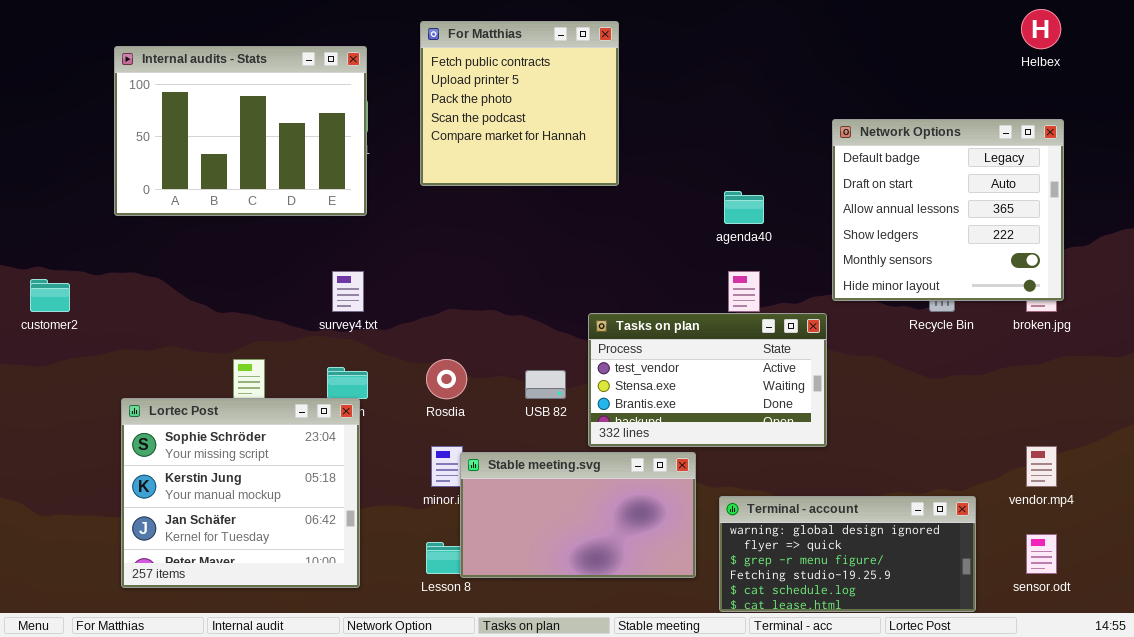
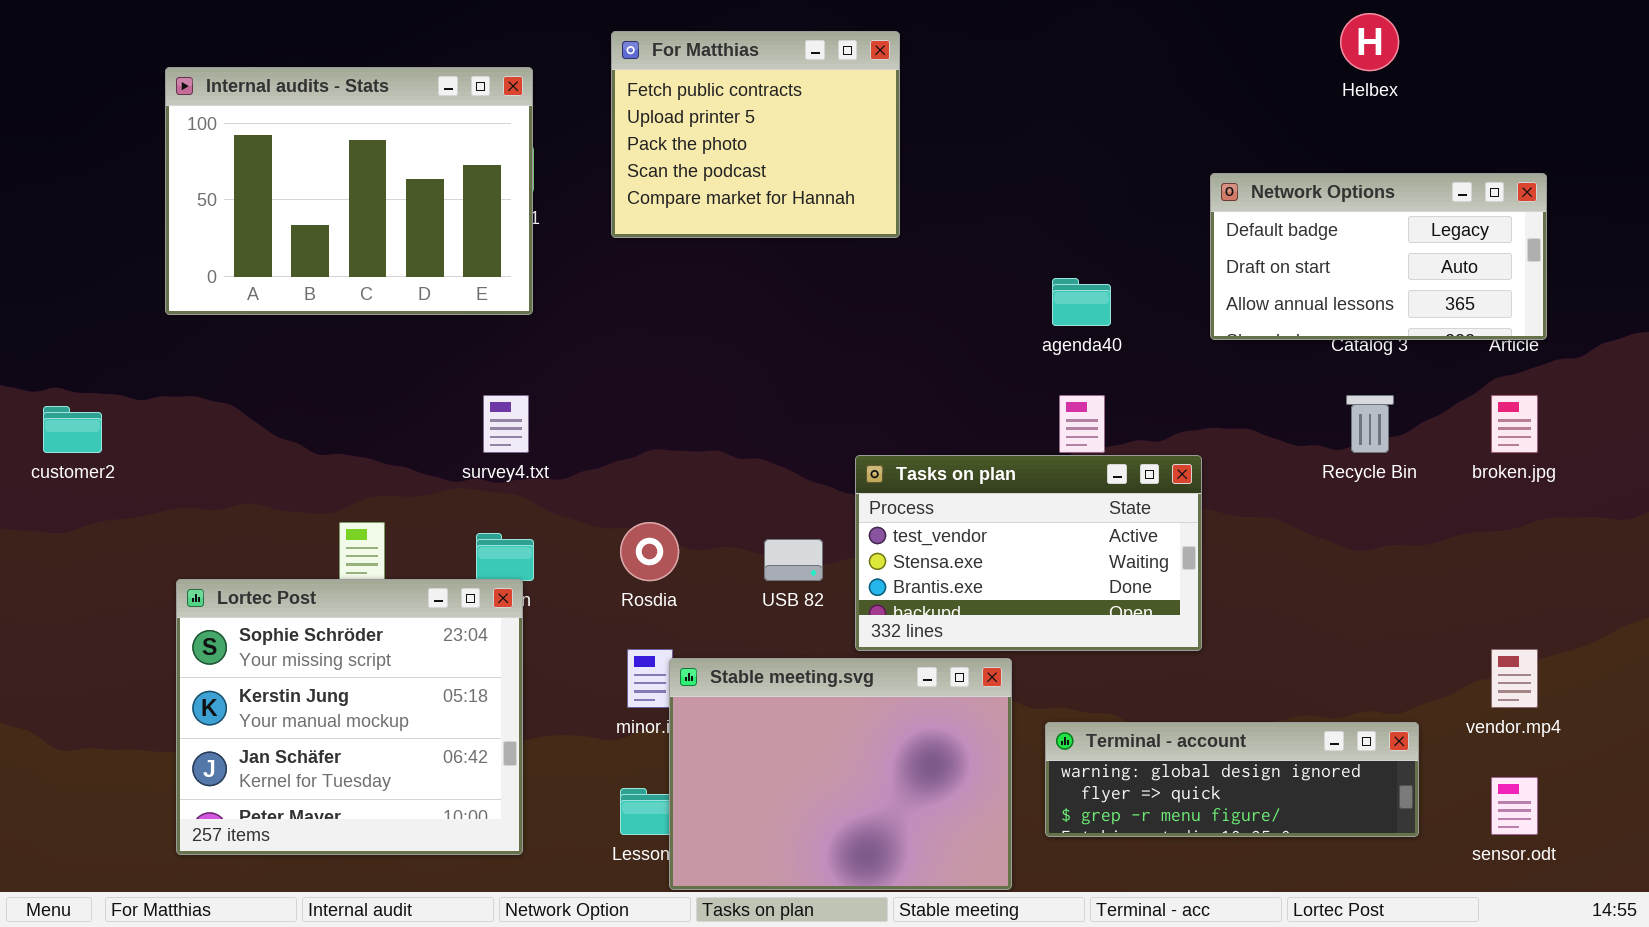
Helbex: [1021,9,1061,49] -> [1340,13,1399,71], moved
For Matthias: [420,21,619,186] -> [611,31,900,238], resized
Network Options: [832,119,1064,301] -> [1210,173,1547,340], resized
Stable meeting.svg: [460,452,696,578] -> [669,658,1012,890], resized
Terminal - account: [719,496,976,612] -> [1045,722,1419,837], resized

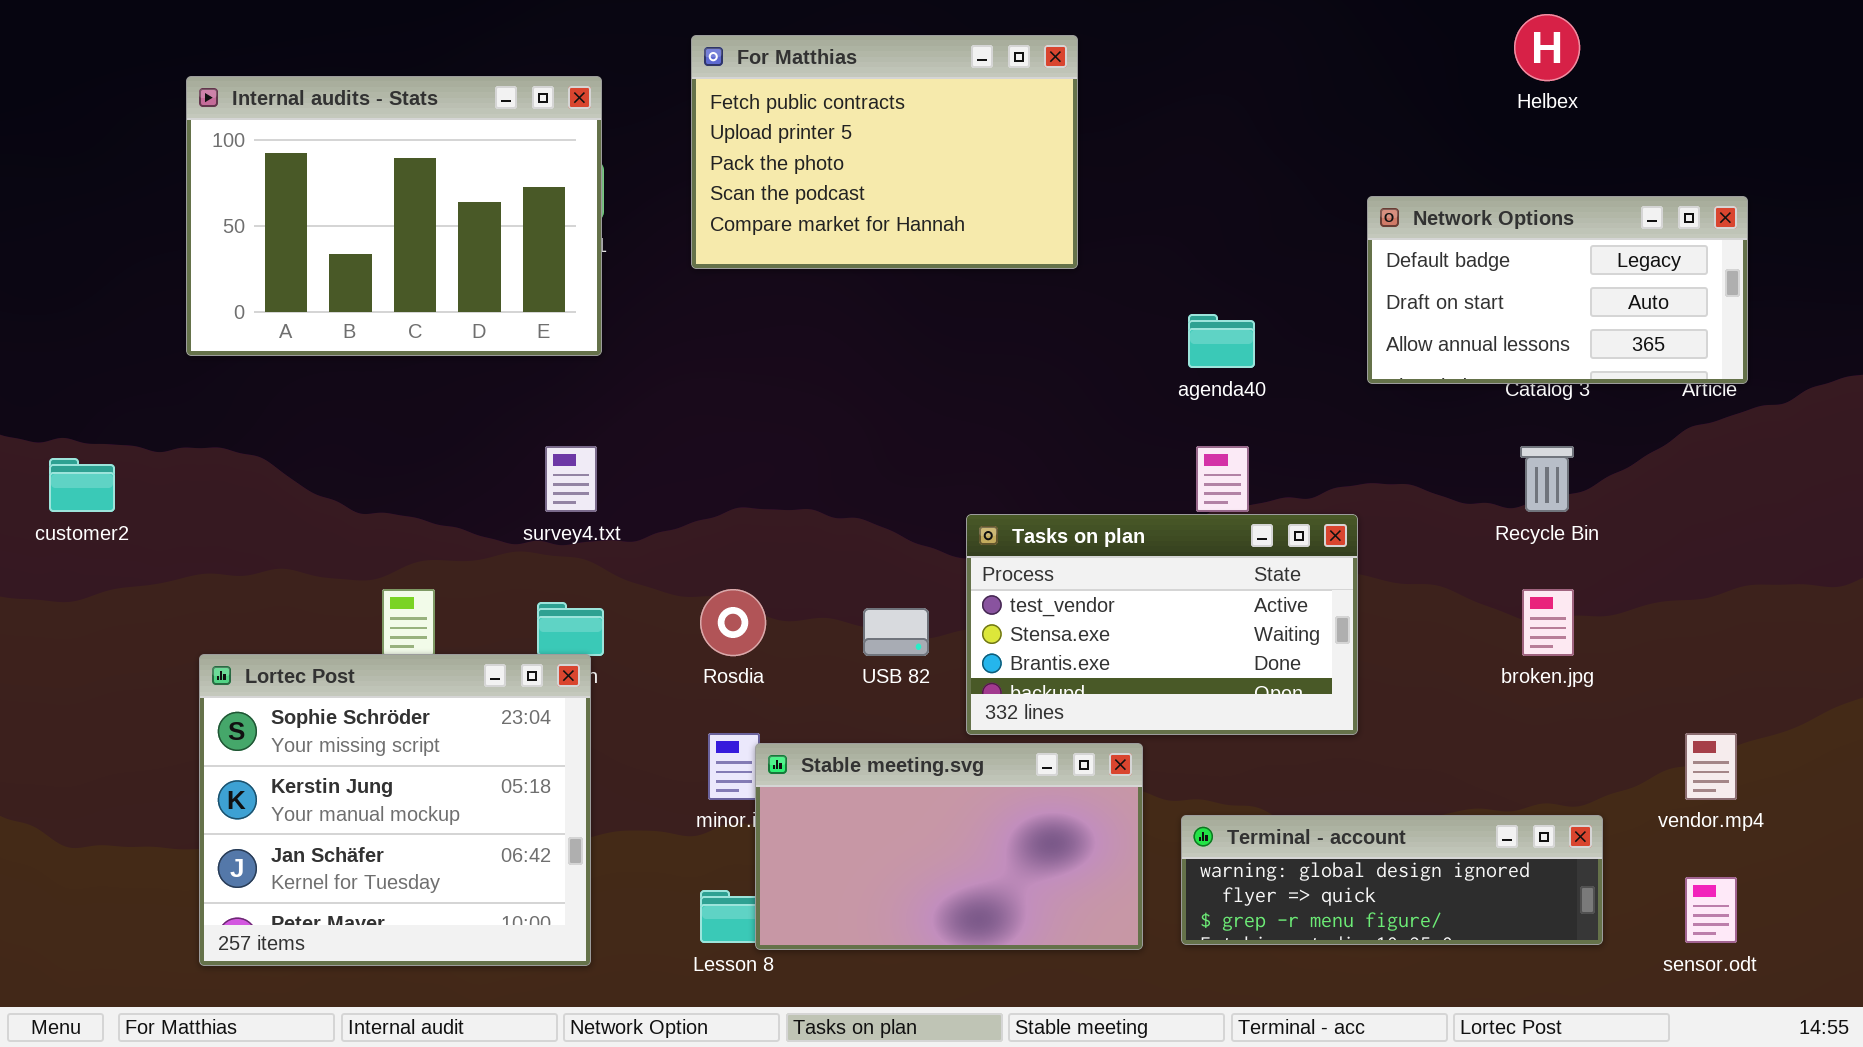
For Matthias: [611,31,900,238] -> [691,35,1078,269], resized
broken.jpg: [1491,395,1538,453] -> [1522,589,1574,656], moved
Stable meeting.svg: [669,658,1012,890] -> [755,743,1143,950], resized

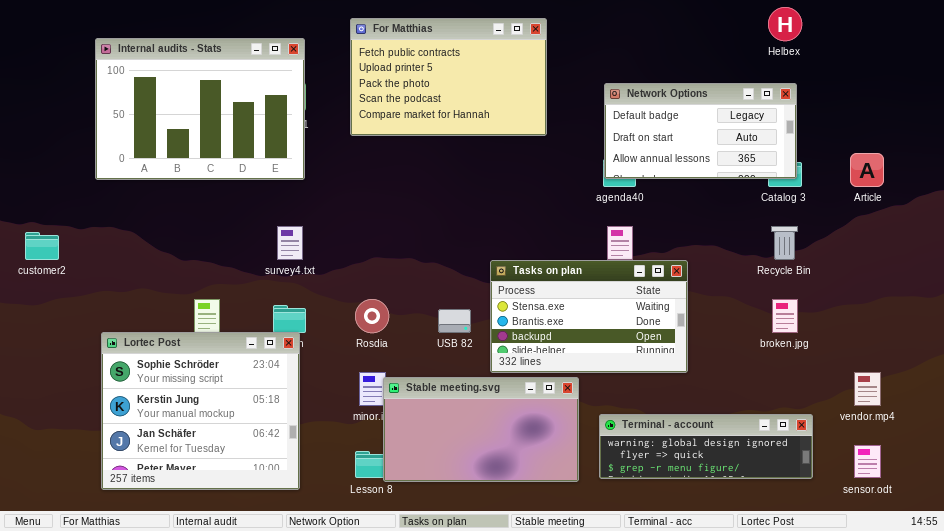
Network Options: [1367,196,1748,384] -> [604,83,797,179], moved
Tasks on plan: [966,514,1358,735] -> [490,260,688,373], scrolled down 1 row

